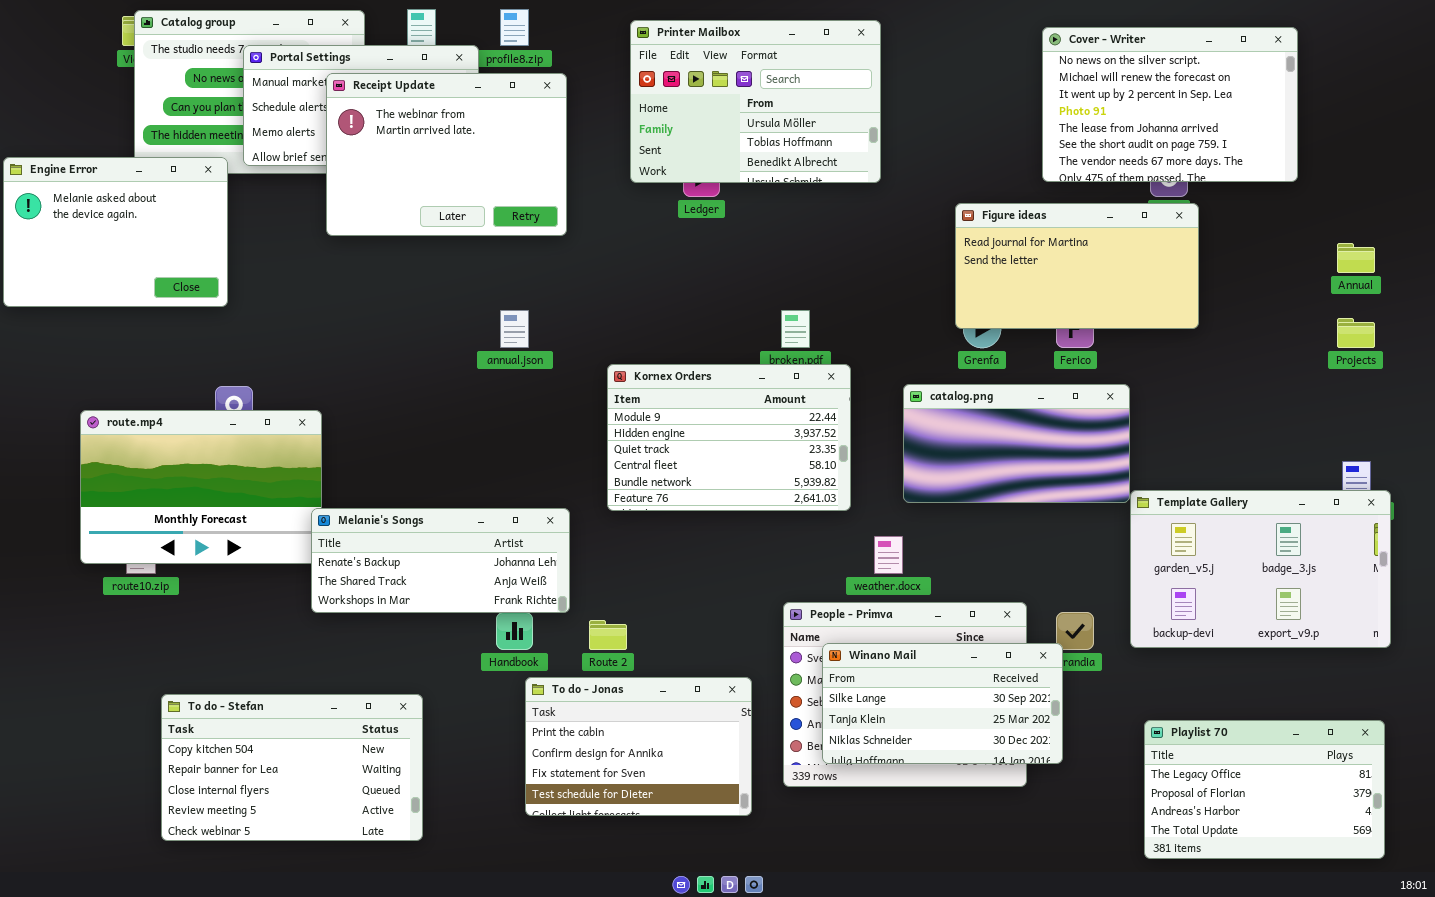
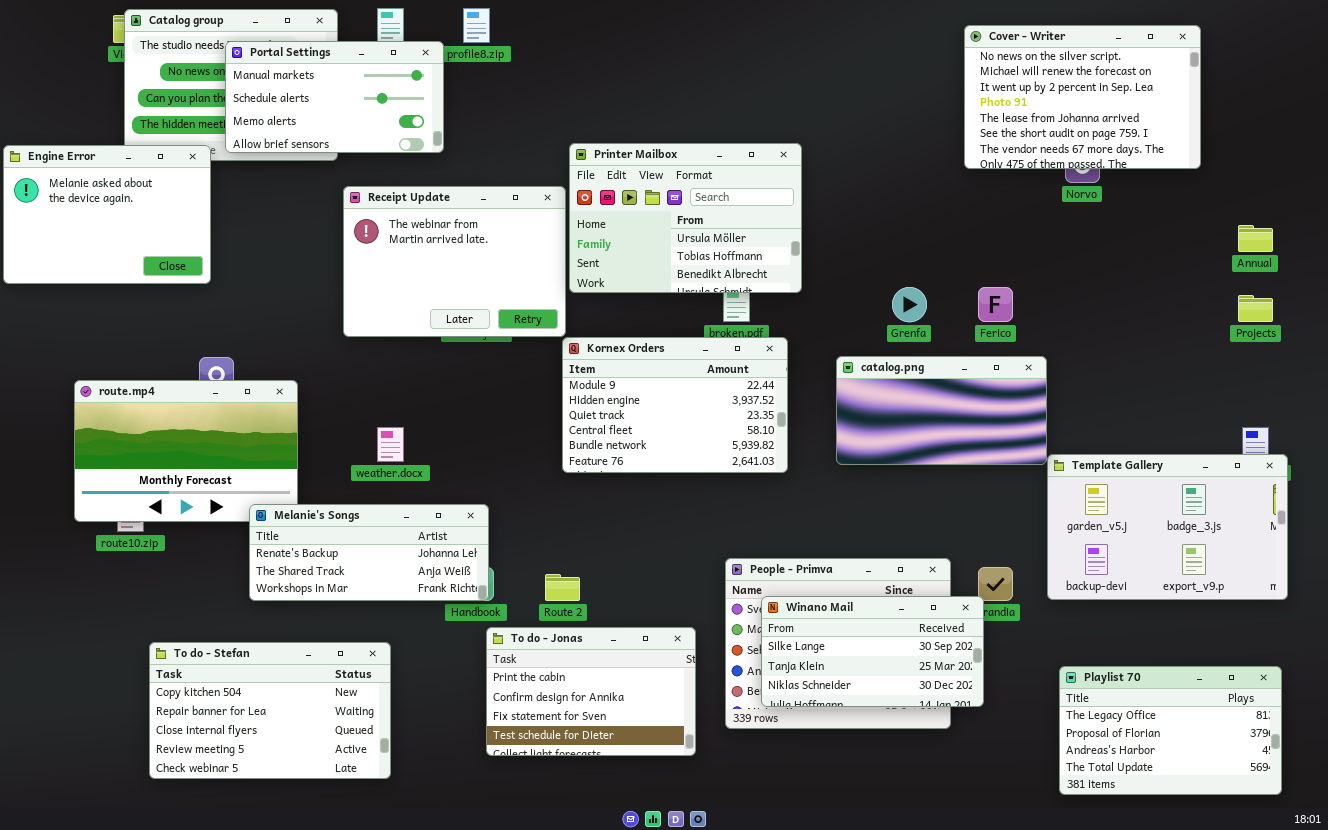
Printer Mailbox: [630,20,881,183] -> [569,143,802,293], moved
Receipt Update: [326,73,567,236] -> [343,186,566,337], moved
Figure ideas: [955,203,1199,329] -> none, closed
Melanie's Songs: [311,508,570,613] -> [249,504,489,601], moved
weather.docx: [874,536,903,574] -> [377,427,404,462], moved

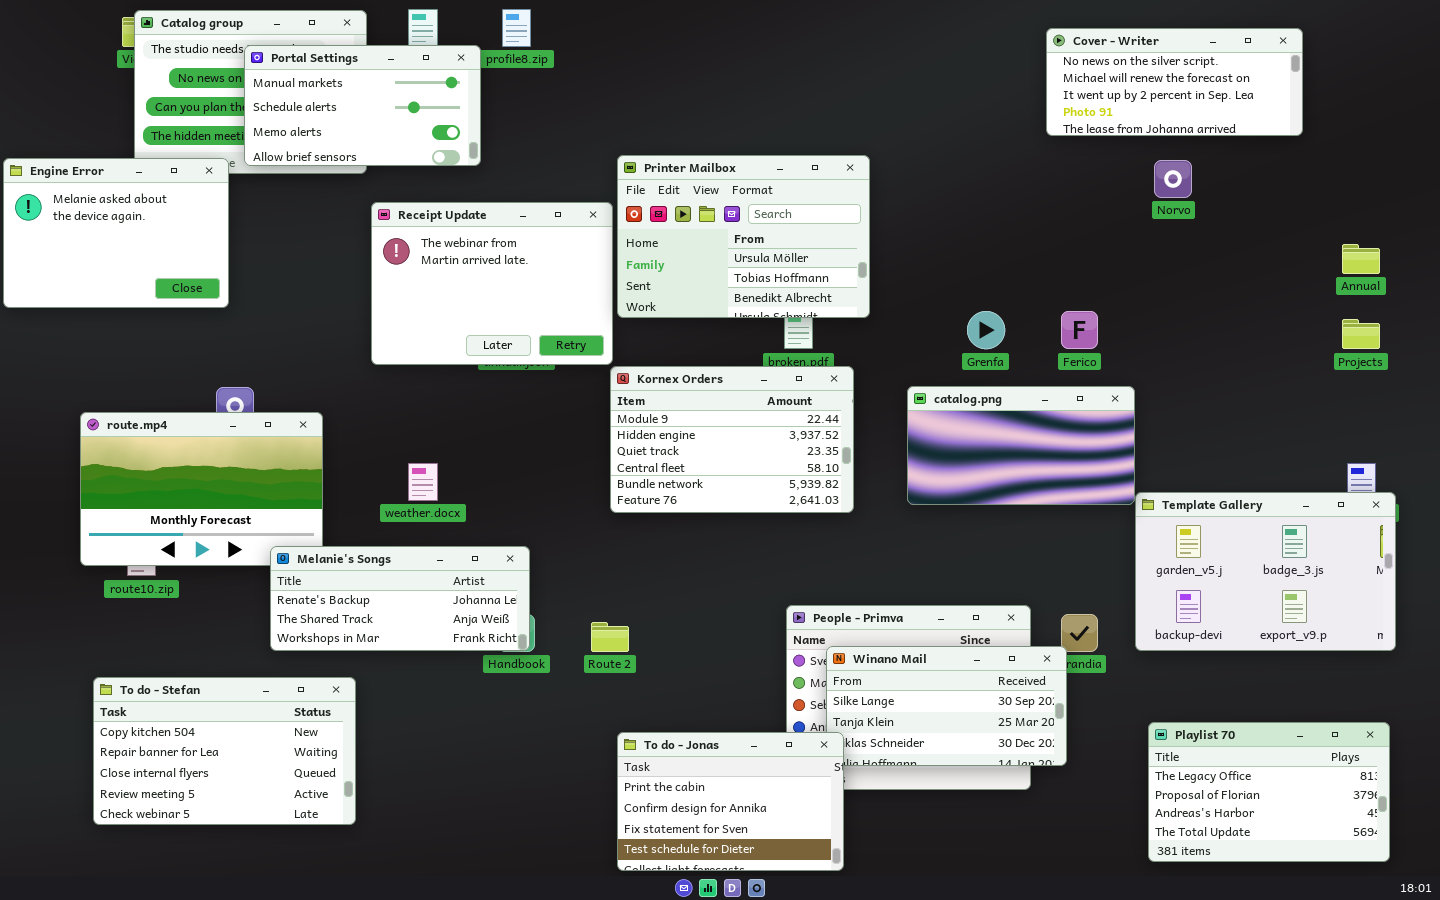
Cover - Writer: [964,25,1201,169] -> [1046,28,1303,136], resized
To do - Jonas: [486,627,696,756] -> [617,732,844,871], moved
To do - Stefan: [149,642,391,779] -> [93,677,356,825], moved

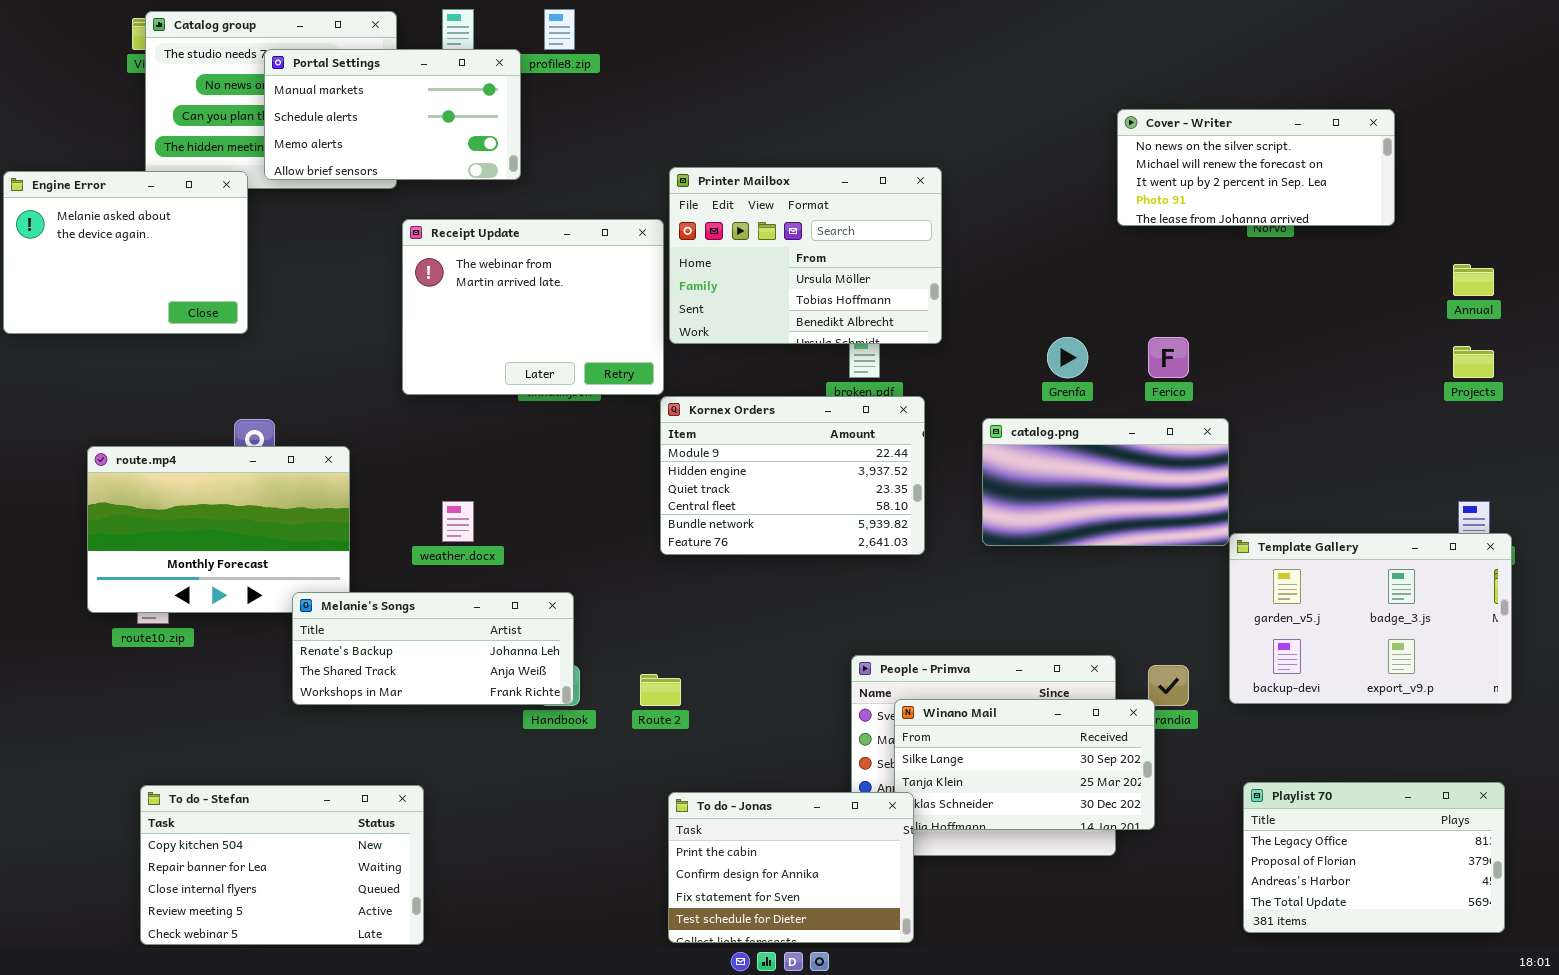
Cover - Writer: [1046,28,1303,136] -> [1117,109,1395,226], moved
To do - Stefan: [93,677,356,825] -> [140,785,424,945], moved

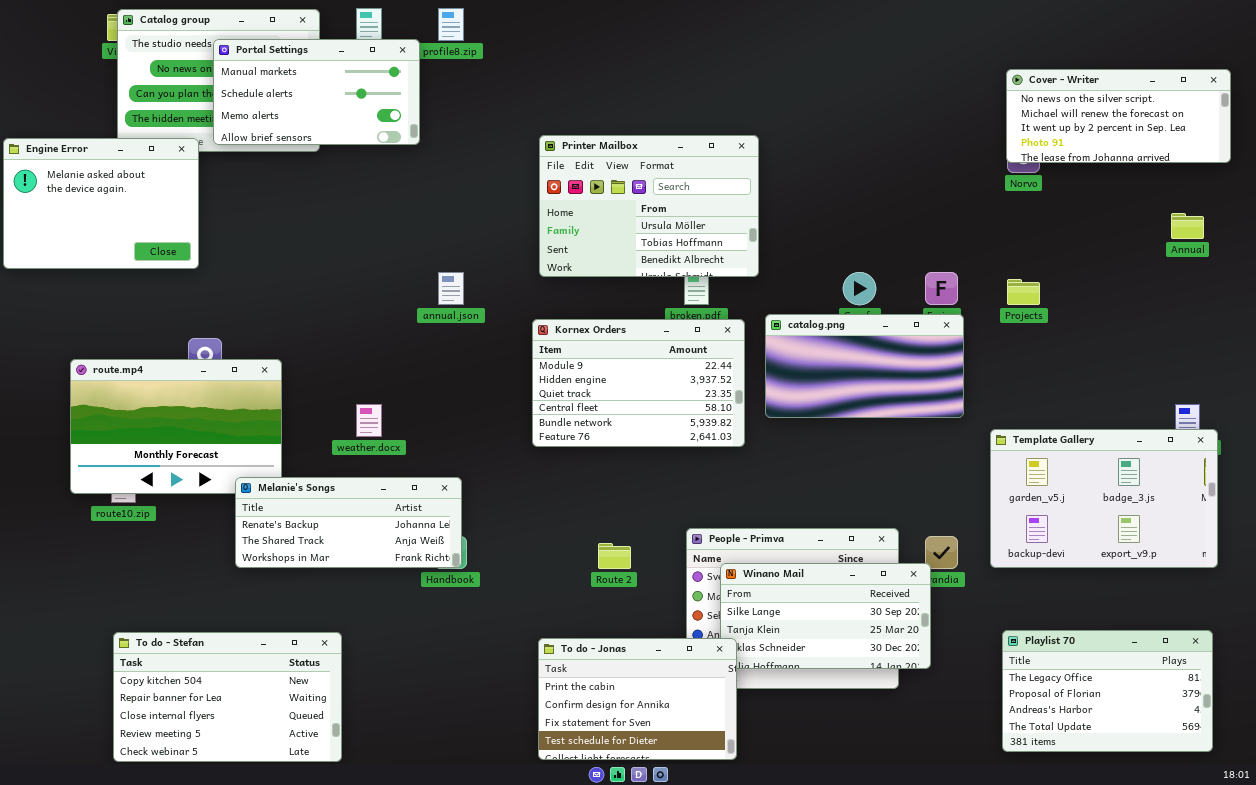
Cover - Writer: [1117,109,1395,226] -> [1006,69,1231,163], moved
Receipt Update: [402,219,664,395] -> none, closed
Projects: [1453,346,1494,378] -> [1007,279,1040,305], moved
catalog.png: [982,418,1229,546] -> [765,314,964,418], moved
Route 2: [640,674,681,706] -> [598,543,631,569], moved

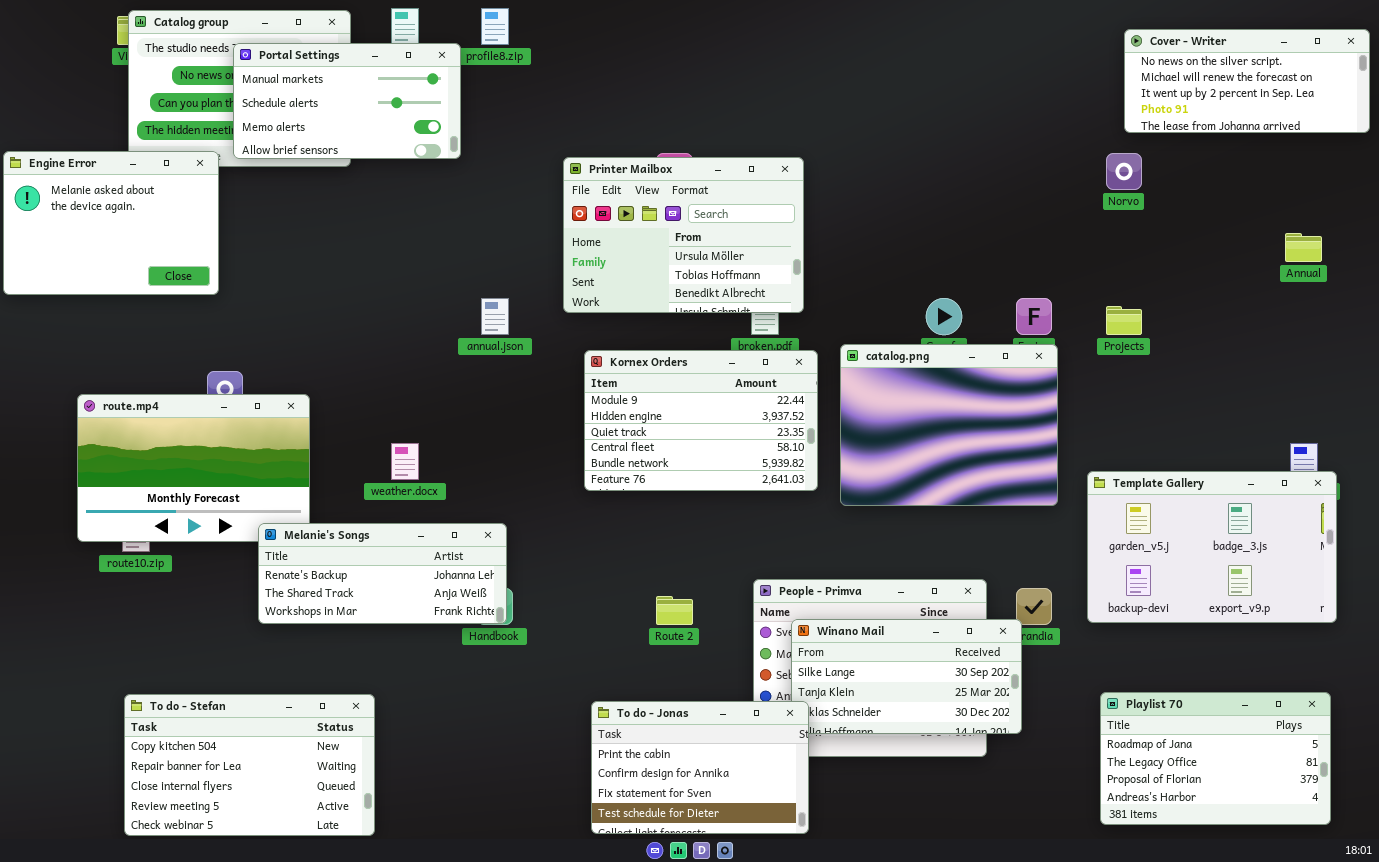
Cover - Writer: [1006,69,1231,163] -> [1124,29,1370,133], moved
Printer Mailbox: [539,135,759,277] -> [563,157,804,313], moved
catalog.png: [765,314,964,418] -> [840,344,1058,506], resized
Playlist 70: [1002,630,1213,752] -> [1100,692,1331,825], scrolled up 1 row

